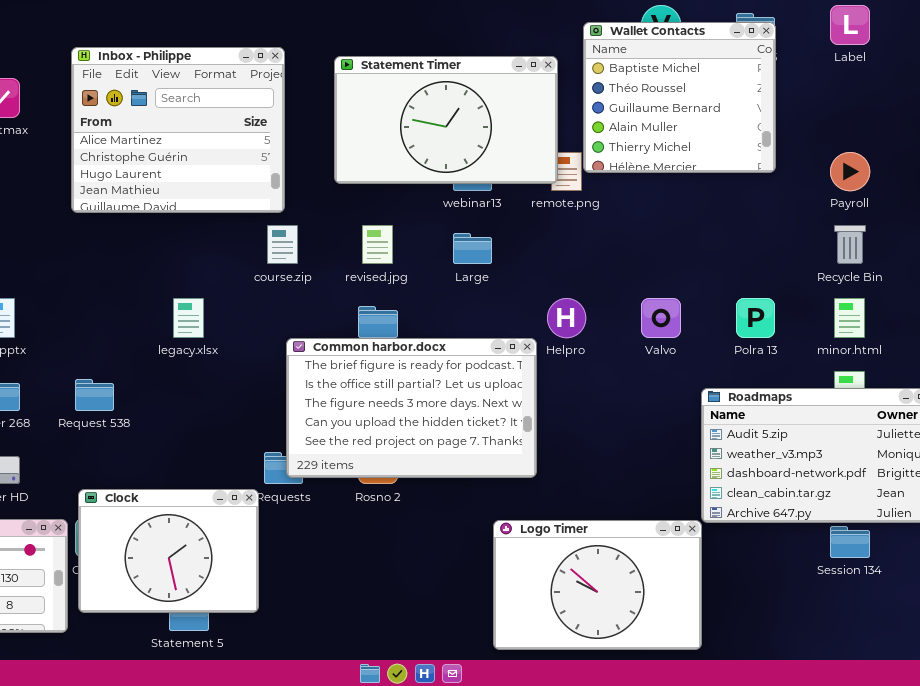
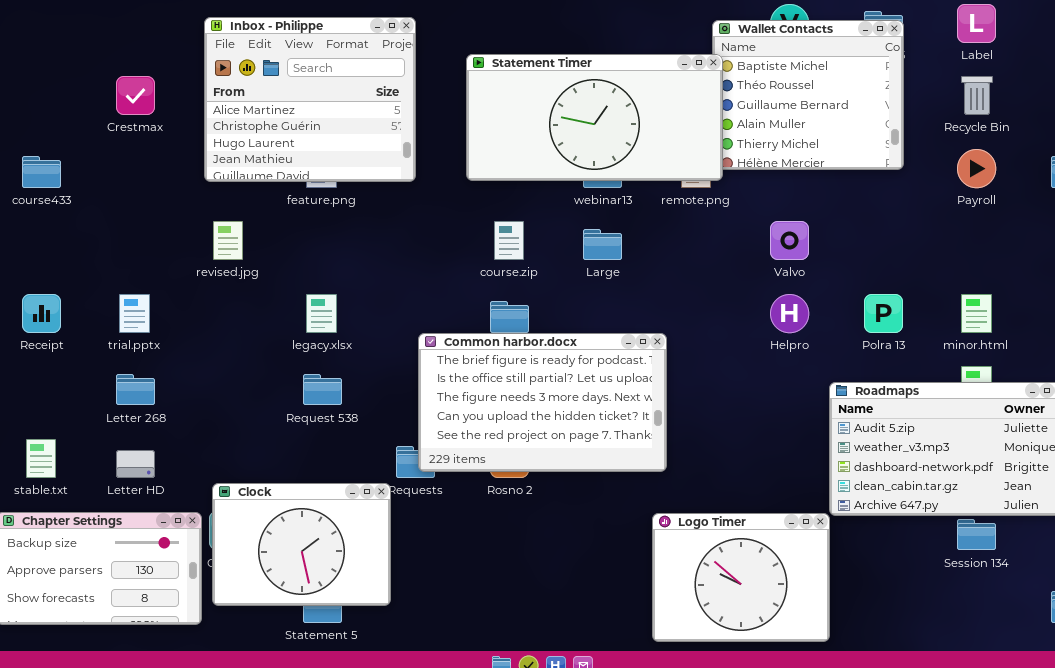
Inbox - Philippe: [71,47,285,213] -> [204,17,416,182], moved
Statement Timer: [334,56,558,184] -> [466,54,723,181], resized
course.zip: [267,225,298,264] -> [494,221,524,260], moved
revised.jpg: [362,225,393,264] -> [213,221,243,260], moved
Recycle Bin: [834,225,866,264] -> [961,76,993,115], moved
Helpro: [547,298,586,338] -> [770,294,809,333], moved
Valvo: [641,298,681,338] -> [770,221,809,260], moved
Request 538: [75,379,114,411] -> [303,374,342,405], moved
Logo Timer: [493,520,702,650] -> [652,513,830,642], resized

